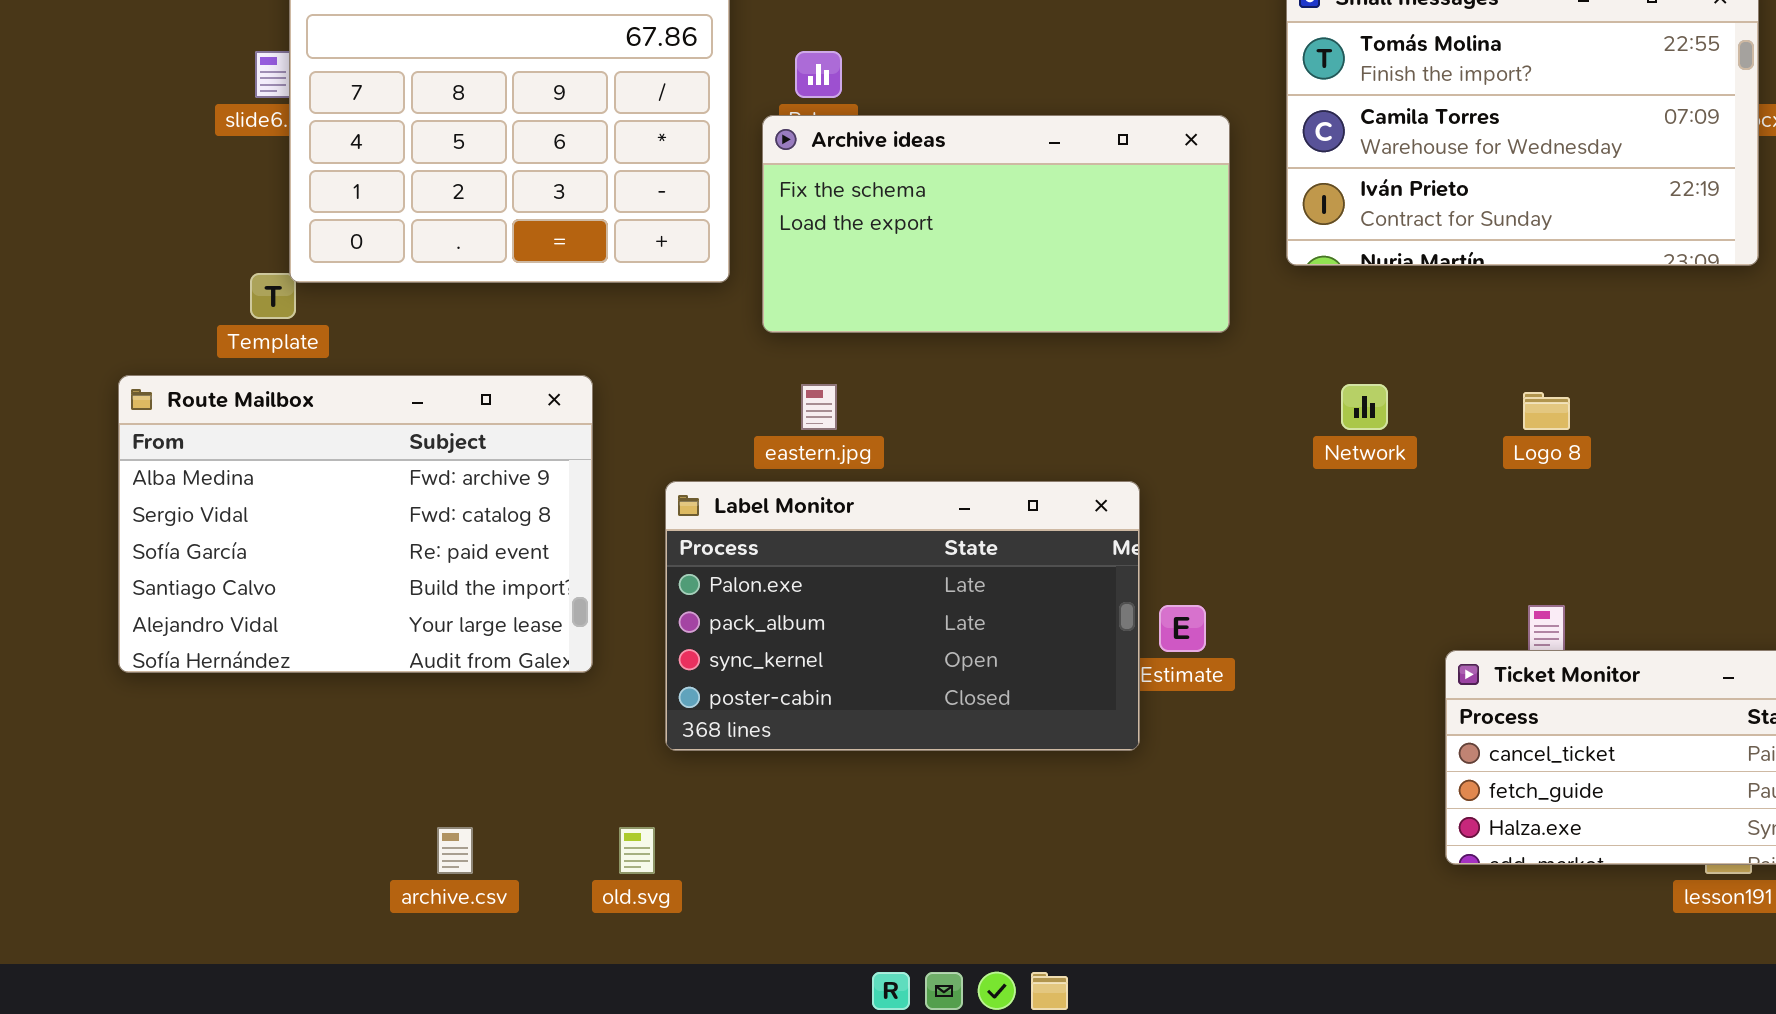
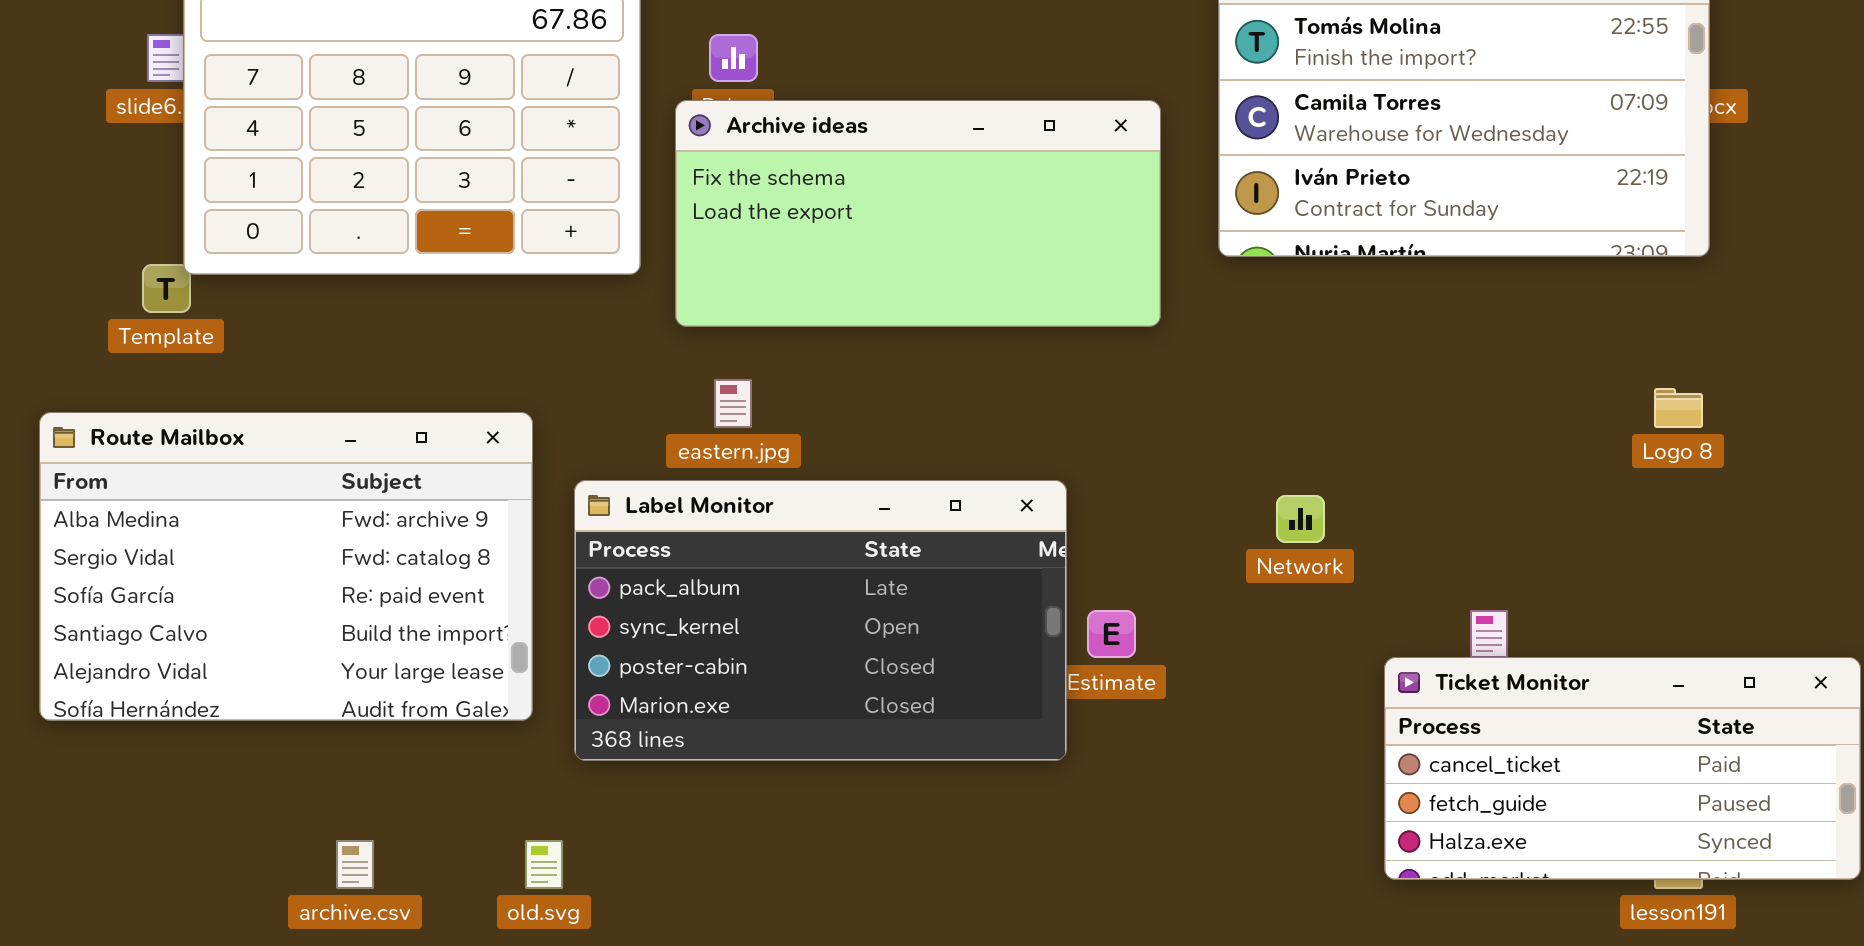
Route Mailbox: [118,375,593,673] -> [39,412,533,721], moved
Network: [1341,384,1388,430] -> [1276,495,1325,543], moved
Logo 8: [1523,392,1570,430] -> [1654,388,1703,428], moved
Label Monitor: [665,481,1140,751] -> [574,480,1067,761], scrolled down 1 row

